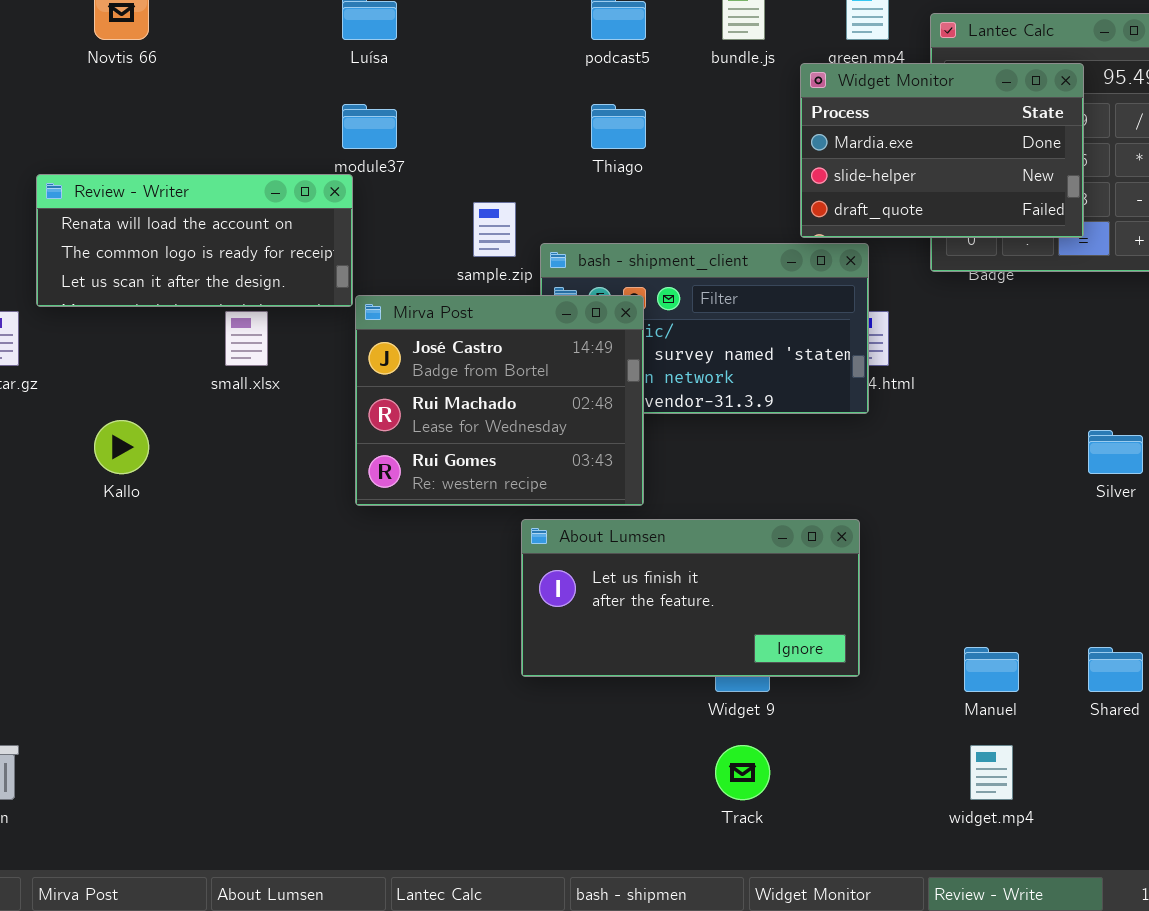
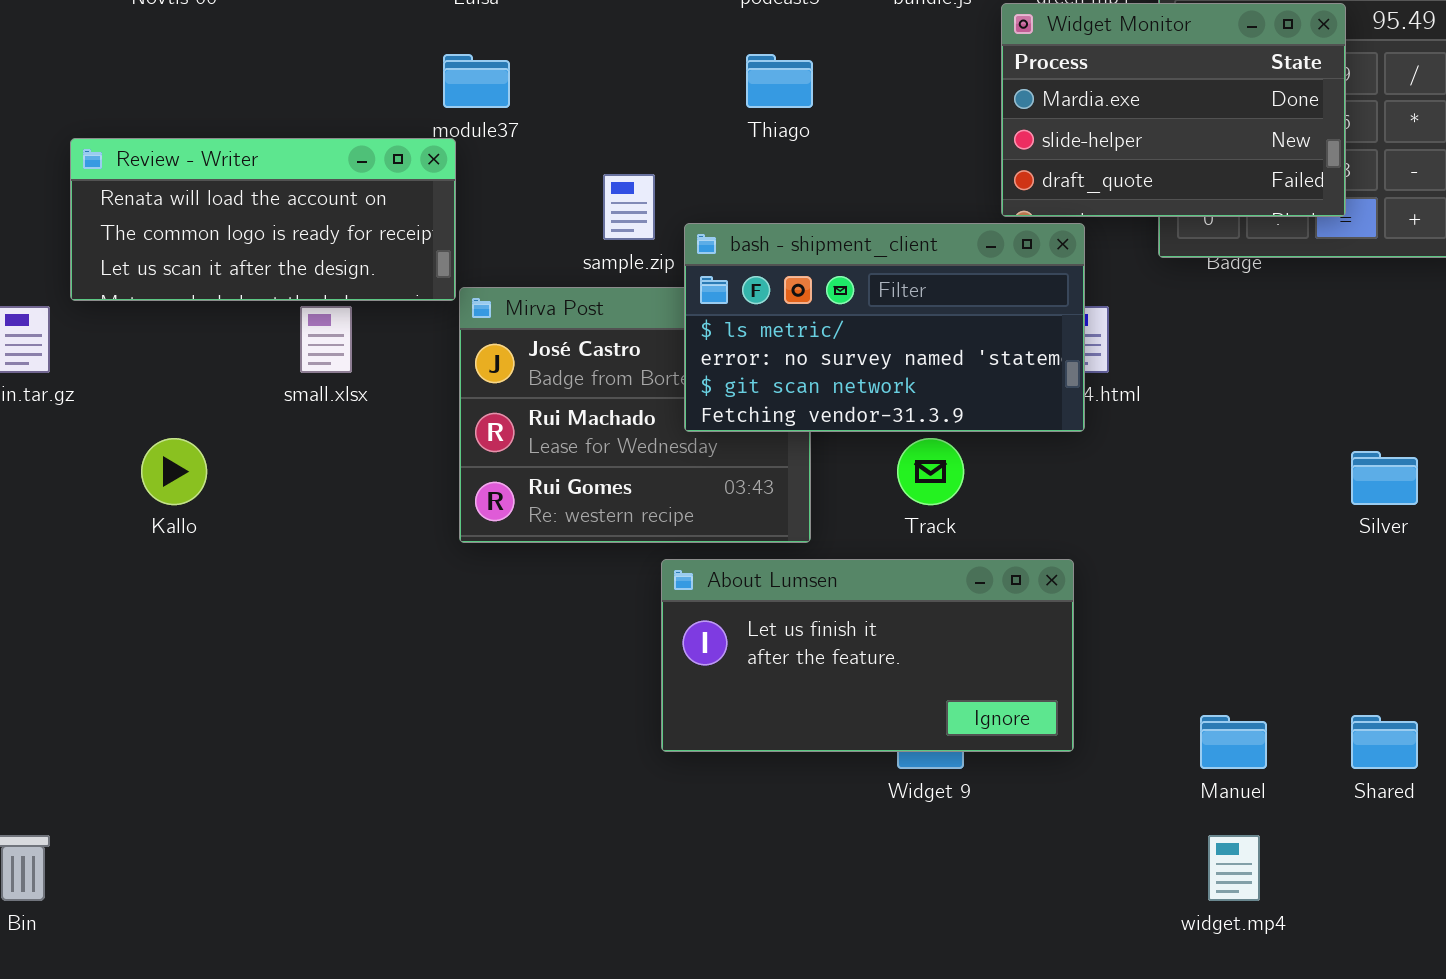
bash - shipment_client: [540,243,869,414] -> [684,223,1085,432], raised
Track: [715,745,770,800] -> [897,438,964,505], moved

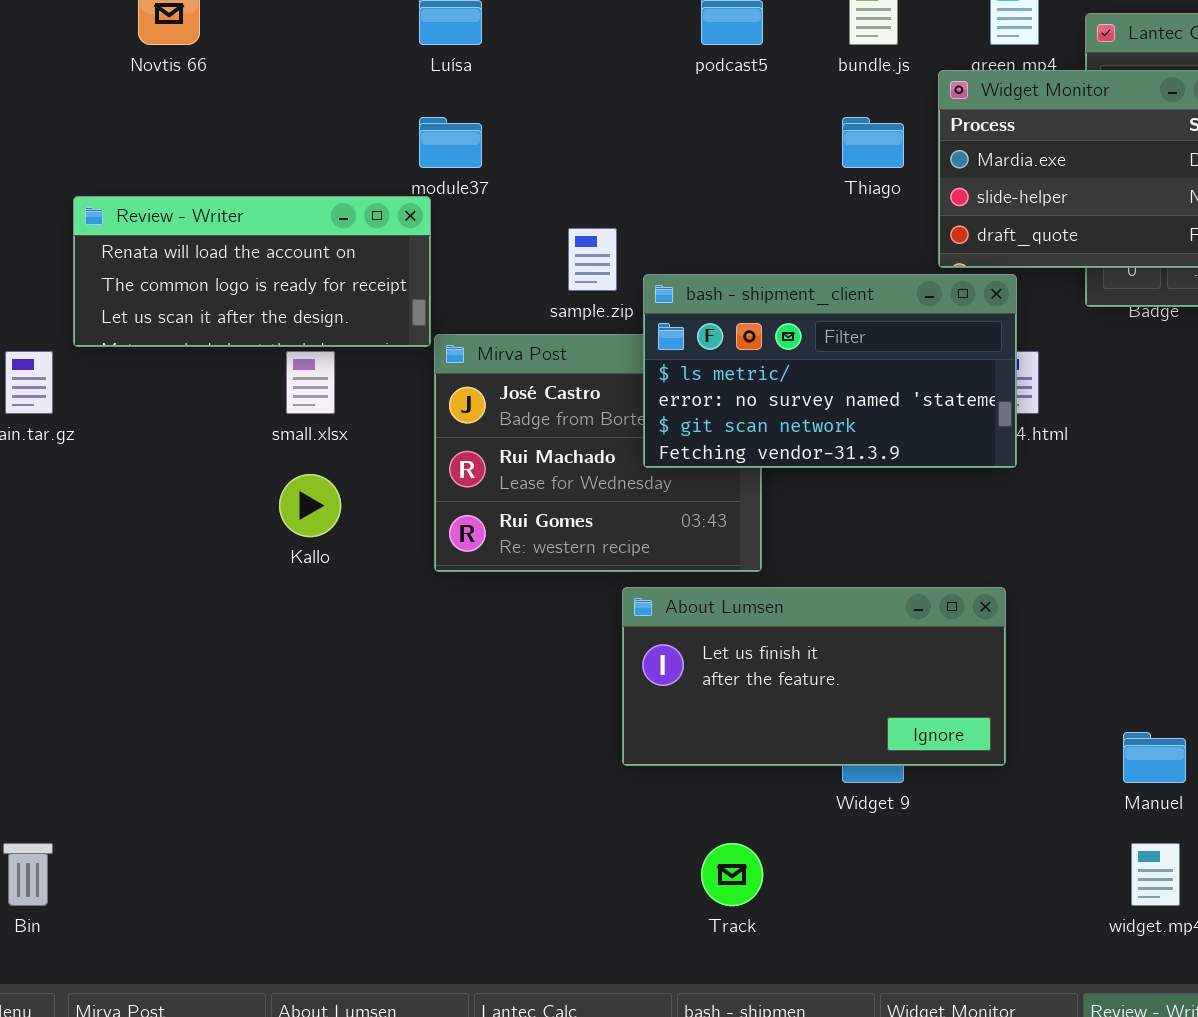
Thiago: [746,54,813,108] -> [842,117,904,168], moved
Kallo: [141,438,207,505] -> [279,474,341,537], moved
Track: [897,438,964,505] -> [701,843,763,906], moved

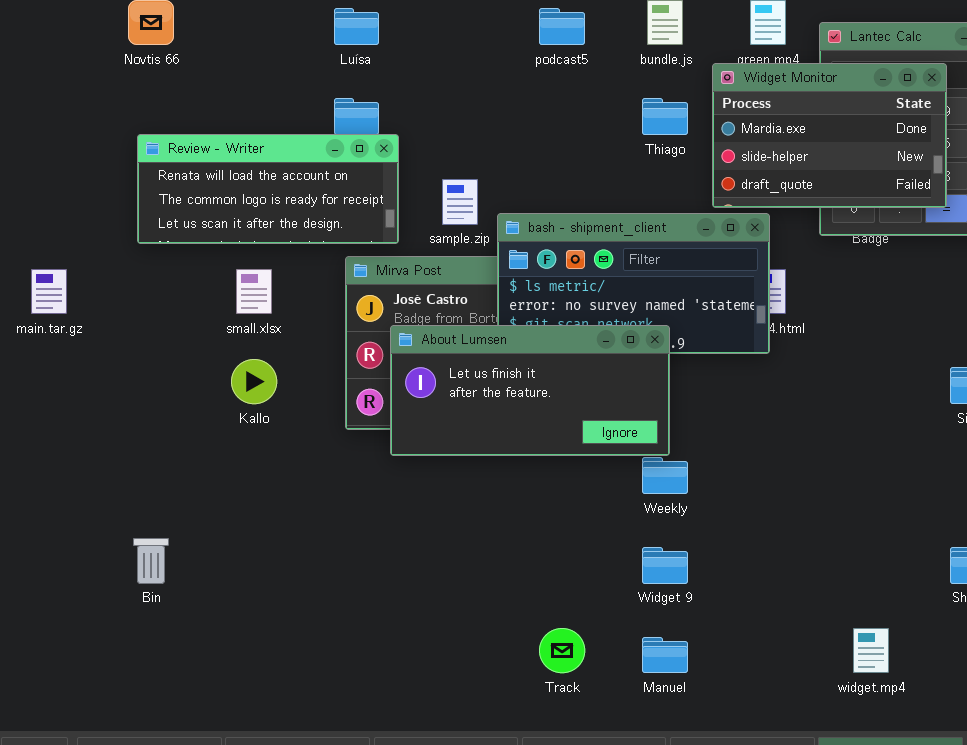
Review - Writer: [73,196,431,347] -> [137,134,399,244], moved
About Lumsen: [622,587,1006,766] -> [390,325,670,456], moved
Manuel: [1123,732,1186,783] -> [642,637,688,673], moved
Bin: [3,843,53,906] -> [133,538,169,584], moved

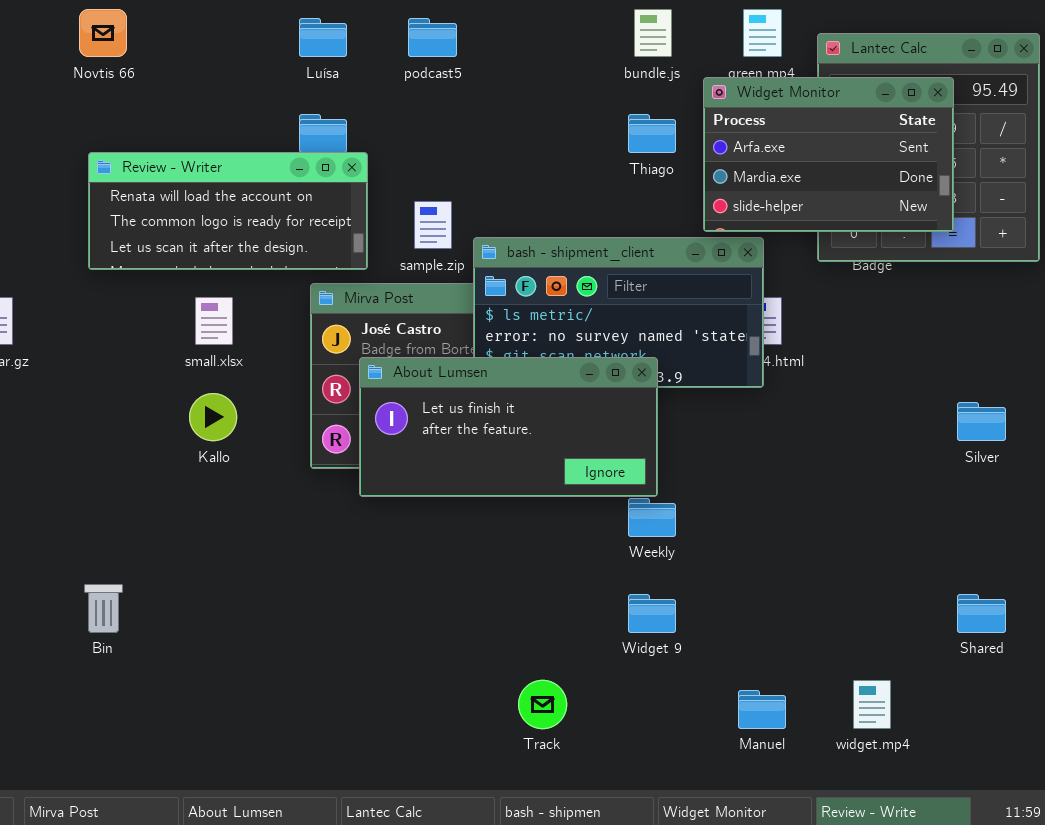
podcast5: [539,8,585,45] -> [408,18,457,57], moved
Widget Monitor: [712,63,947,208] -> [703,77,954,232], scrolled up 1 row
Manuel: [642,637,688,673] -> [738,690,786,729], moved

